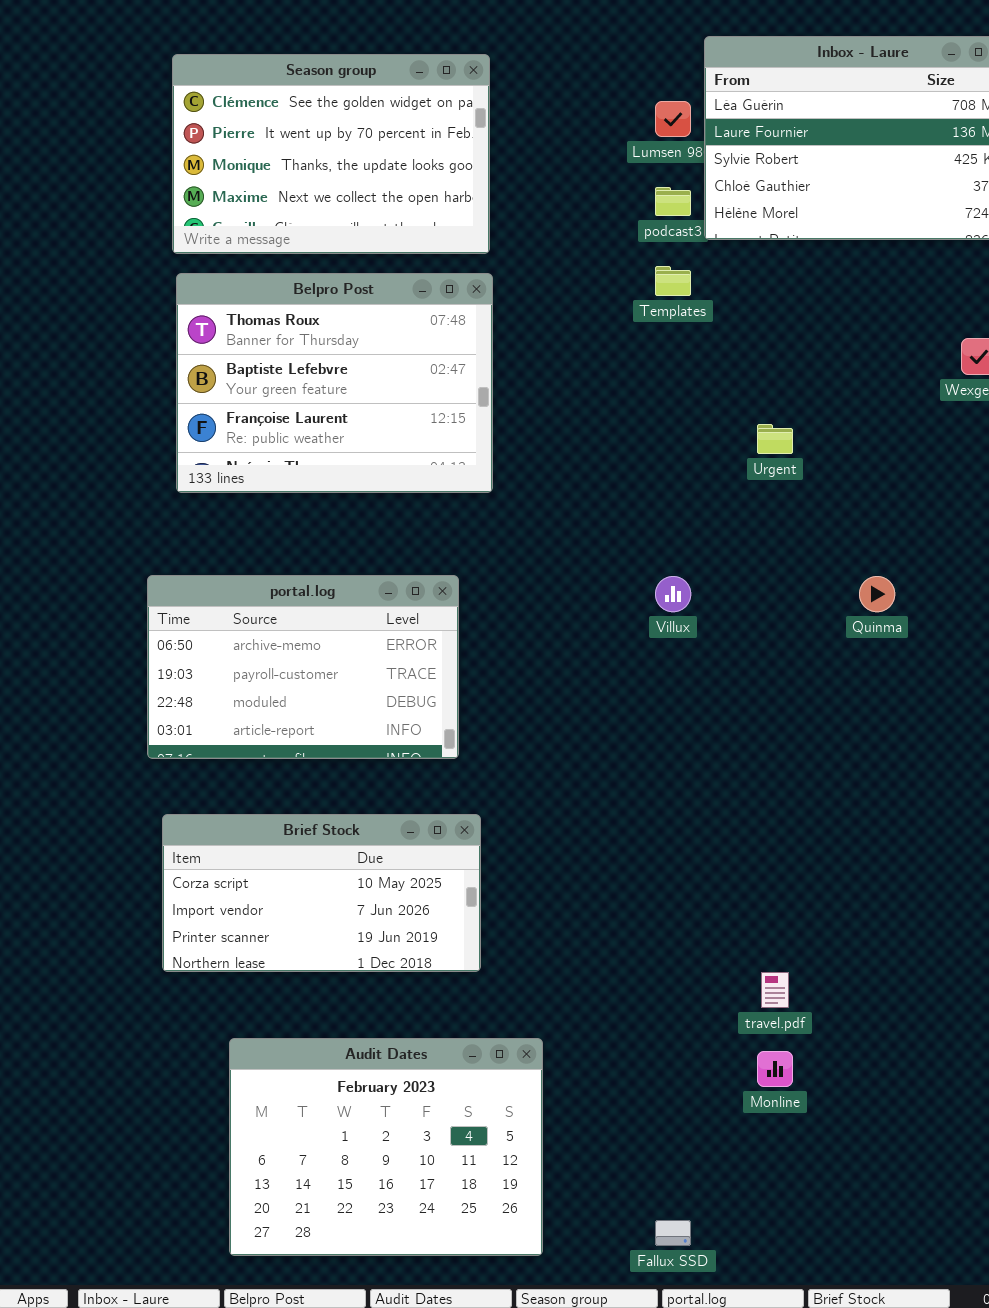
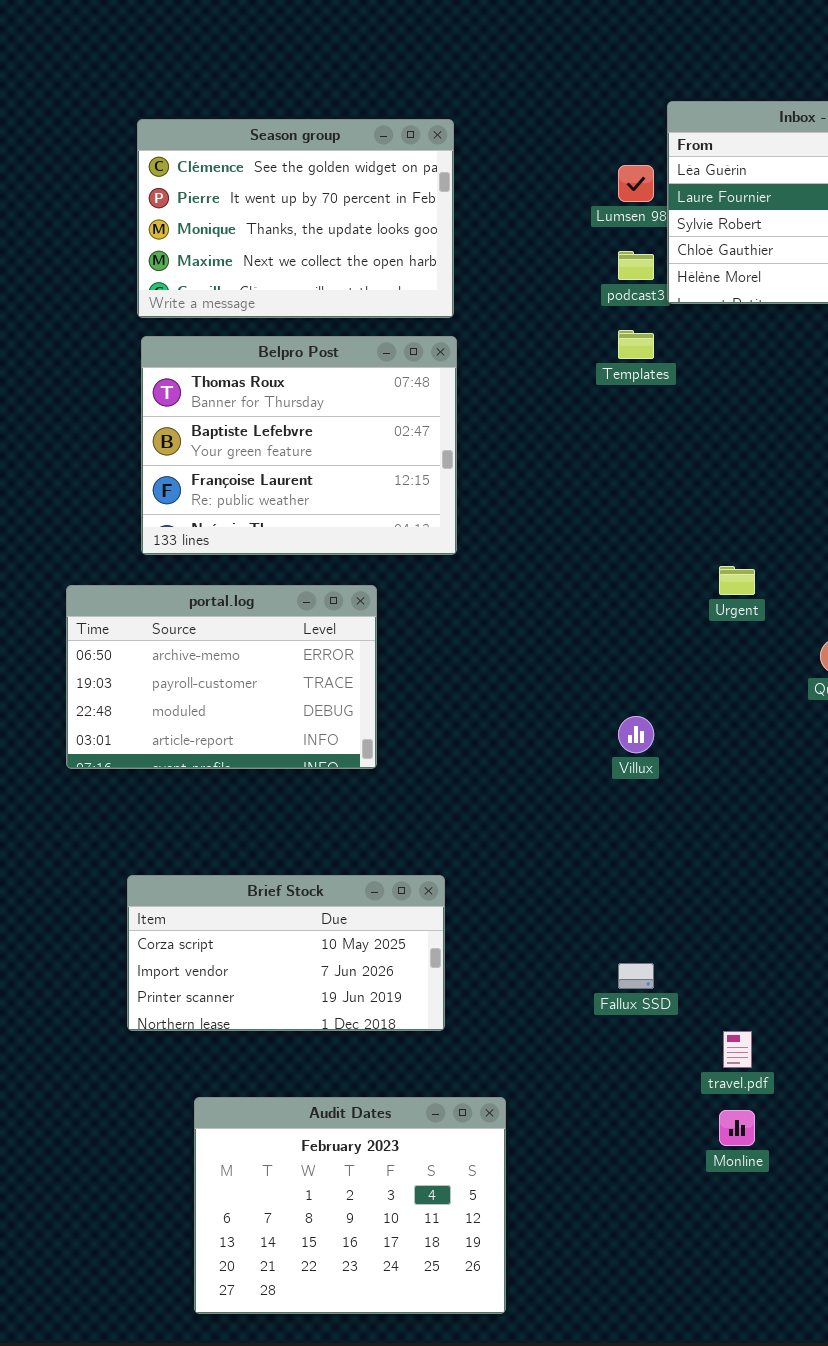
Urgent: [757,424,793,454] -> [719,566,755,595], moved
portal.log: [147,575,459,759] -> [66,585,377,769], moved
Villux: [655,576,691,612] -> [618,716,654,753], moved
Fallux SSD: [655,1220,691,1246] -> [618,963,654,989], moved

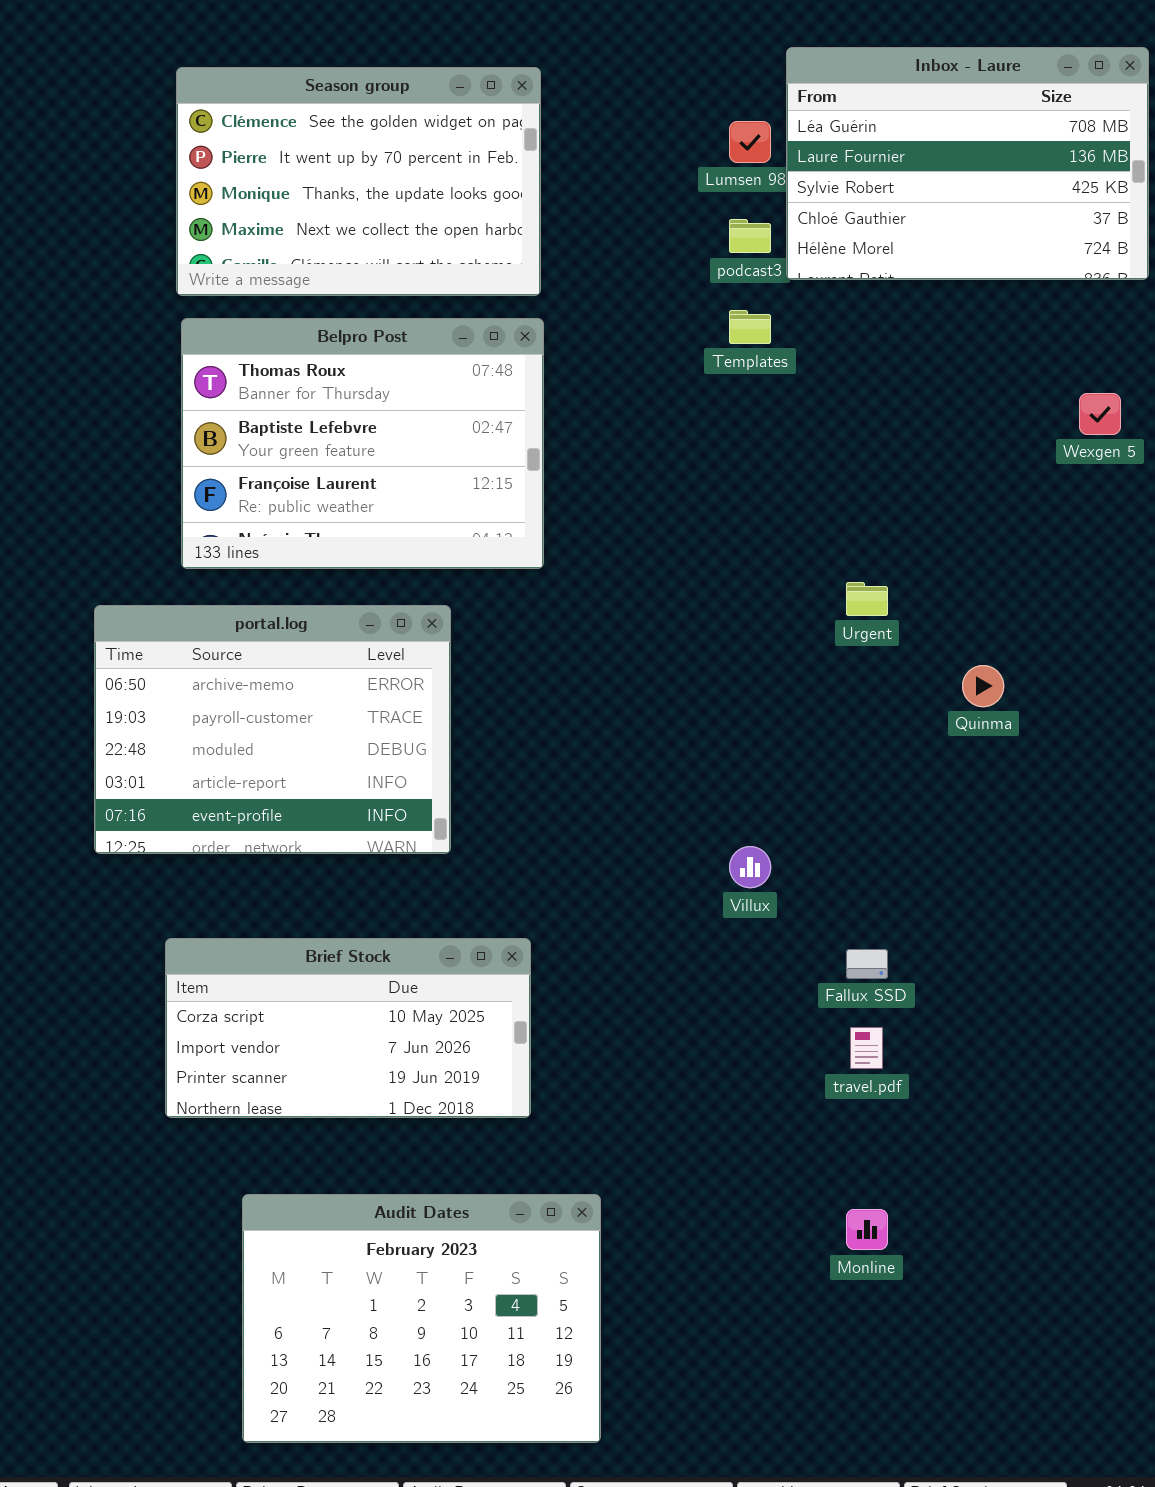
portal.log: [66,585,377,769] -> [94,605,451,854], resized
Villux: [618,716,654,753] -> [729,846,771,888], moved
Fallux SSD: [618,963,654,989] -> [846,949,888,979], moved
travel.pdf: [723,1031,752,1068] -> [850,1027,883,1069], moved

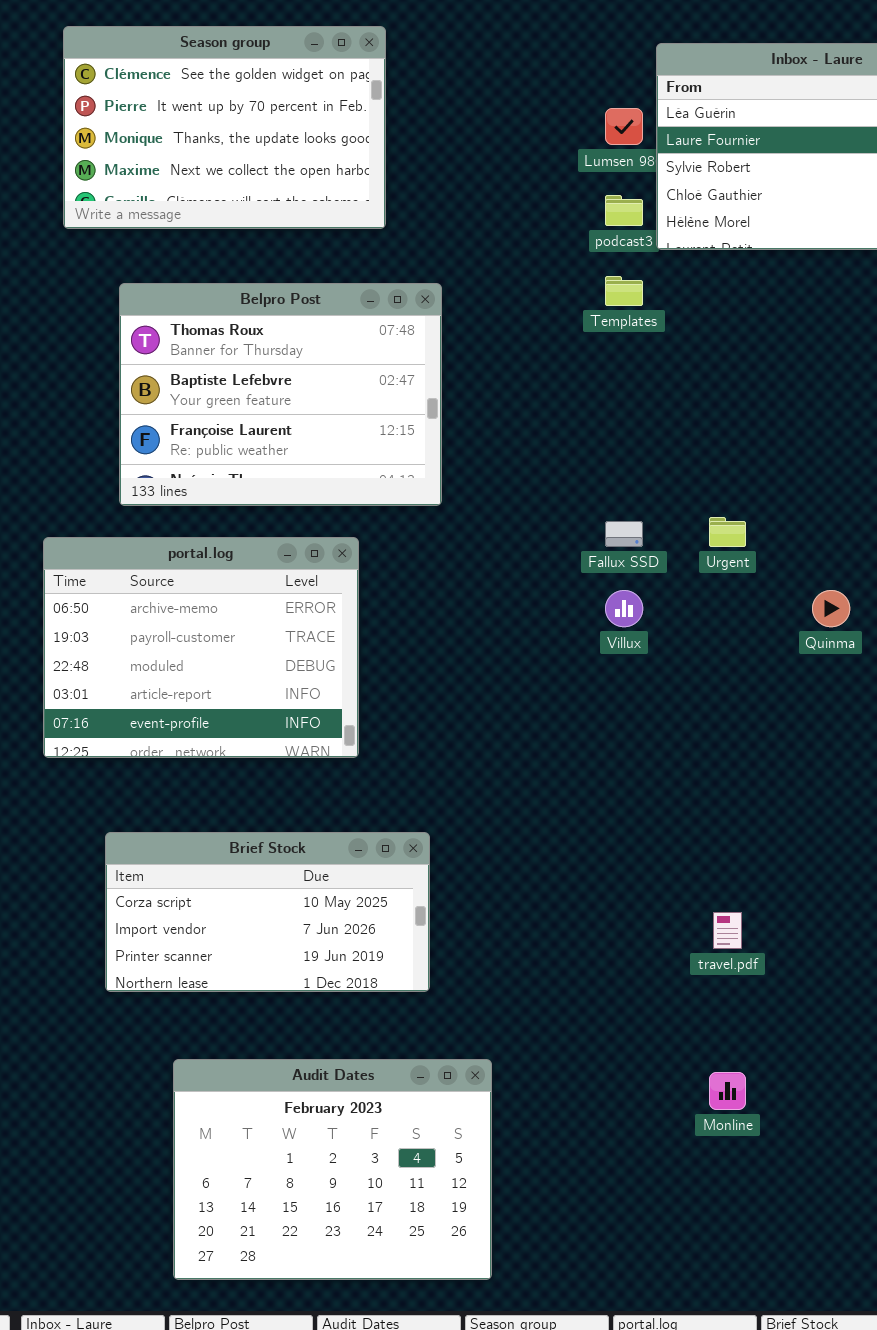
Season group: [176,67,541,296] -> [63,26,386,229], moved
Villux: [729,846,771,888] -> [605,590,643,627], moved
Fallux SSD: [846,949,888,979] -> [605,521,643,547], moved

